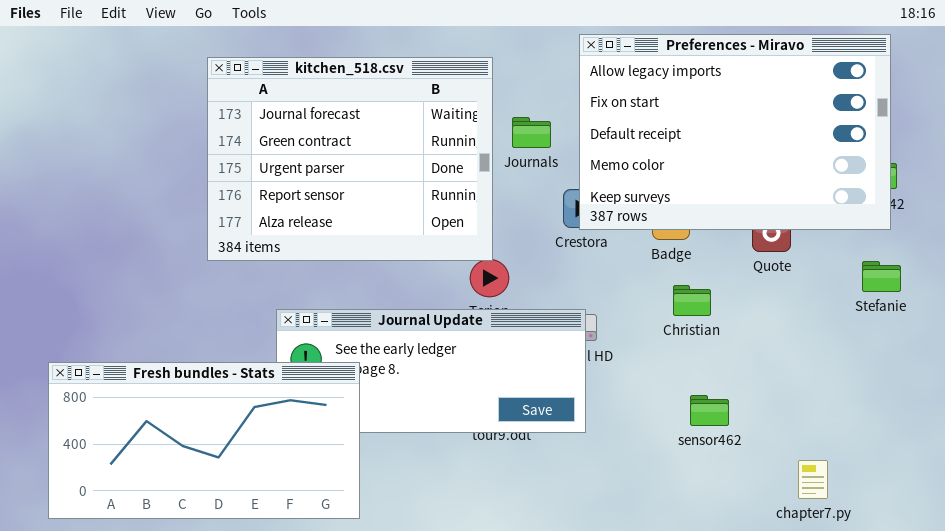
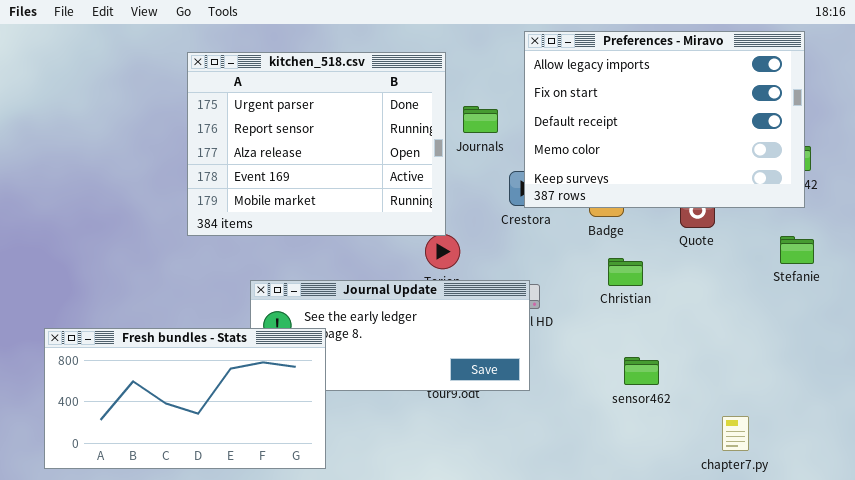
kitchen_518.csv: [207,57,493,261] -> [187,52,446,236], scrolled down 2 rows

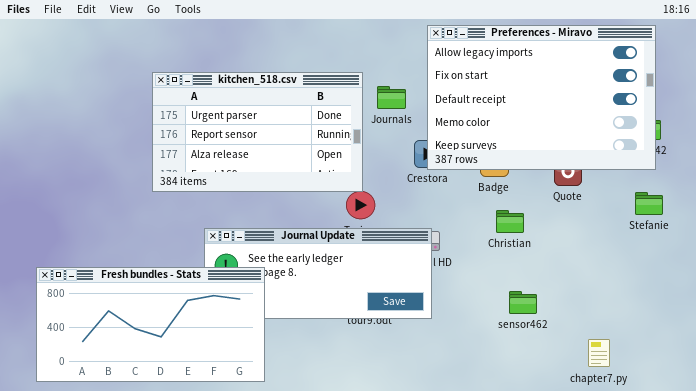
kitchen_518.csv: [187,52,446,236] -> [152,72,363,192], resized

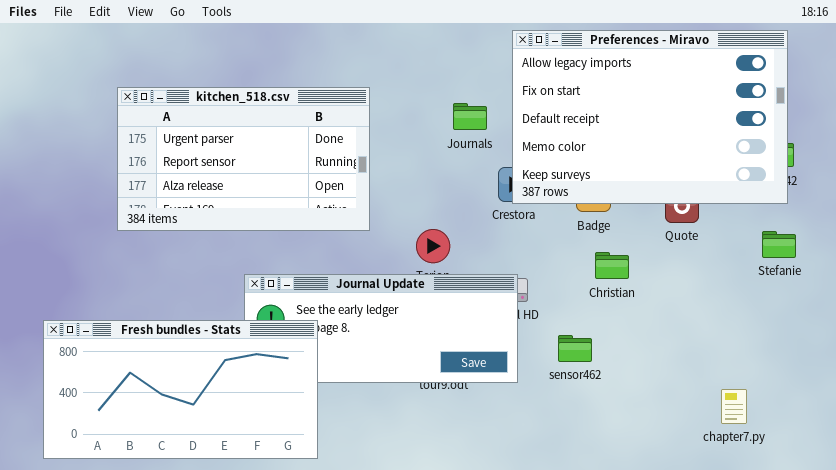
kitchen_518.csv: [152,72,363,192] -> [117,87,370,231], moved
sensor462: [509,291,537,314] -> [558,335,592,362], moved
chapter7.py: [588,339,610,367] -> [721,389,747,424], moved

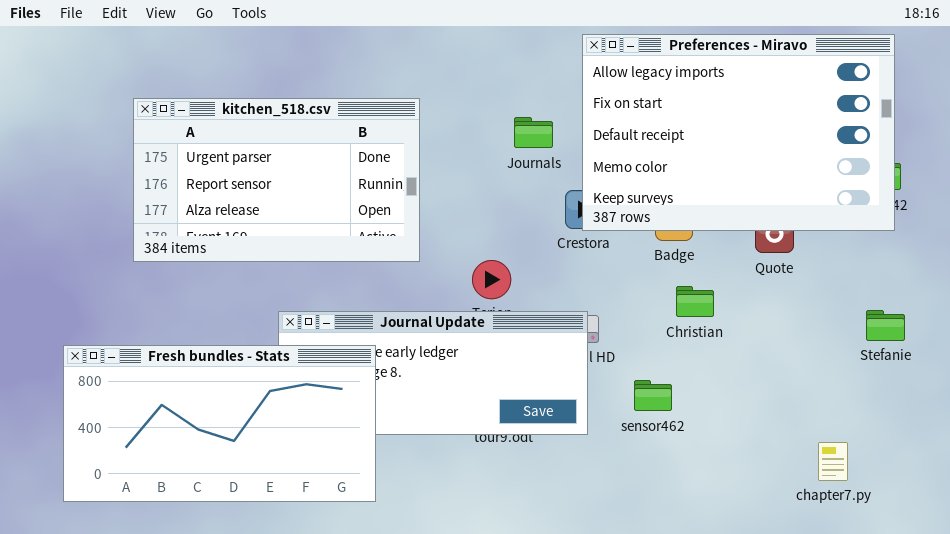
Stefanie: [762,231,796,258] -> [866,310,905,341], moved
Fresh bundles - Stats: [43,320,318,459] -> [63,345,376,502], moved

